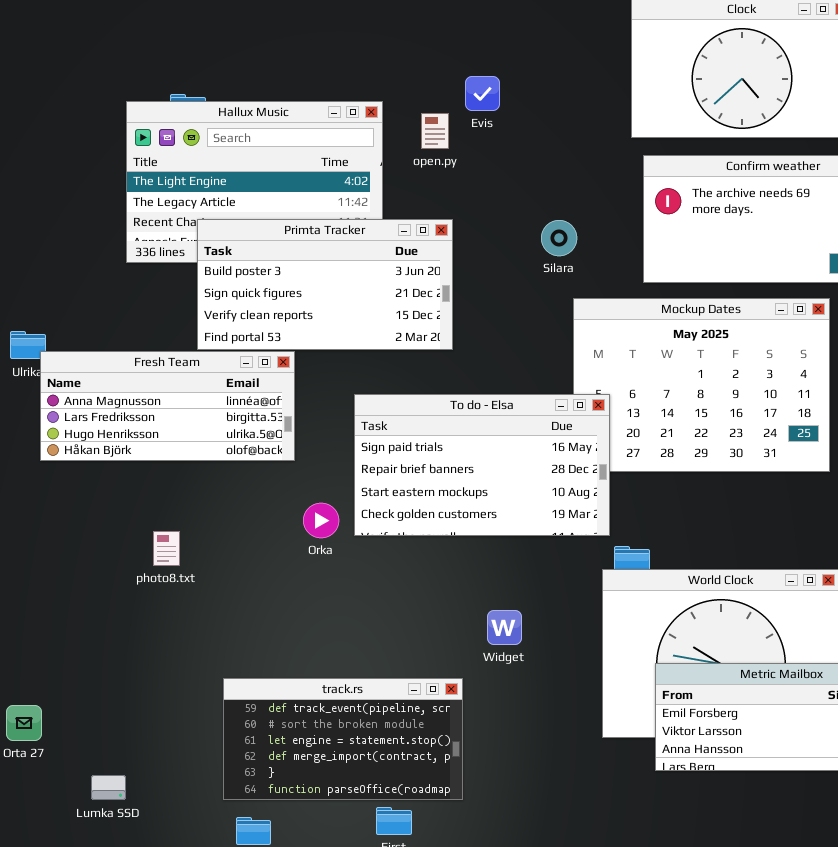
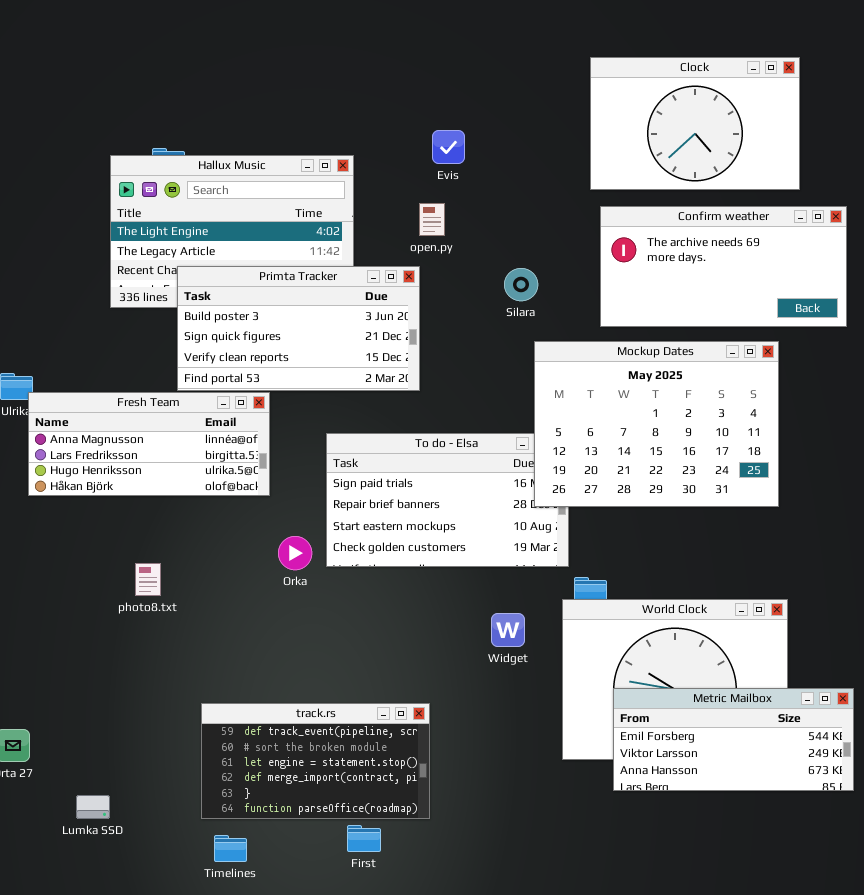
open.py: [421,113,449,149] -> [419,203,445,236], moved
Mockup Dates: [573,298,830,472] -> [534,341,779,507], raised
Widget: [487,610,522,645] -> [491,613,525,647], moved

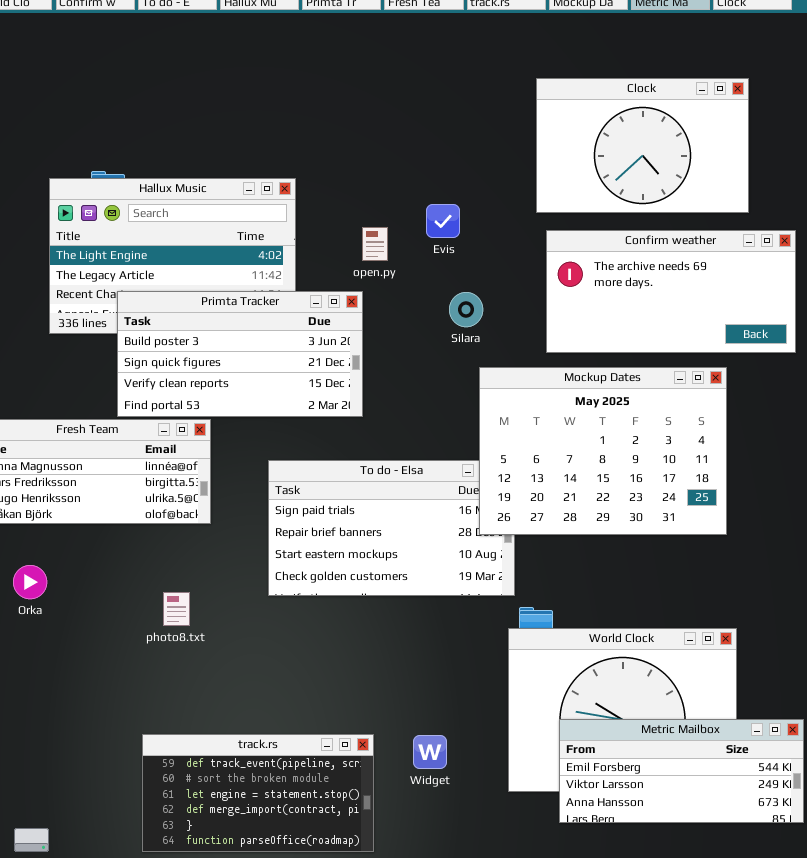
Evis: [432,130,465,164] -> [426,204,460,238], moved
Orka: [278,536,312,570] -> [13,565,47,599], moved
photo8.txt: [135,563,161,596] -> [163,592,190,626], moved
Widget: [491,613,525,647] -> [413,735,447,769], moved

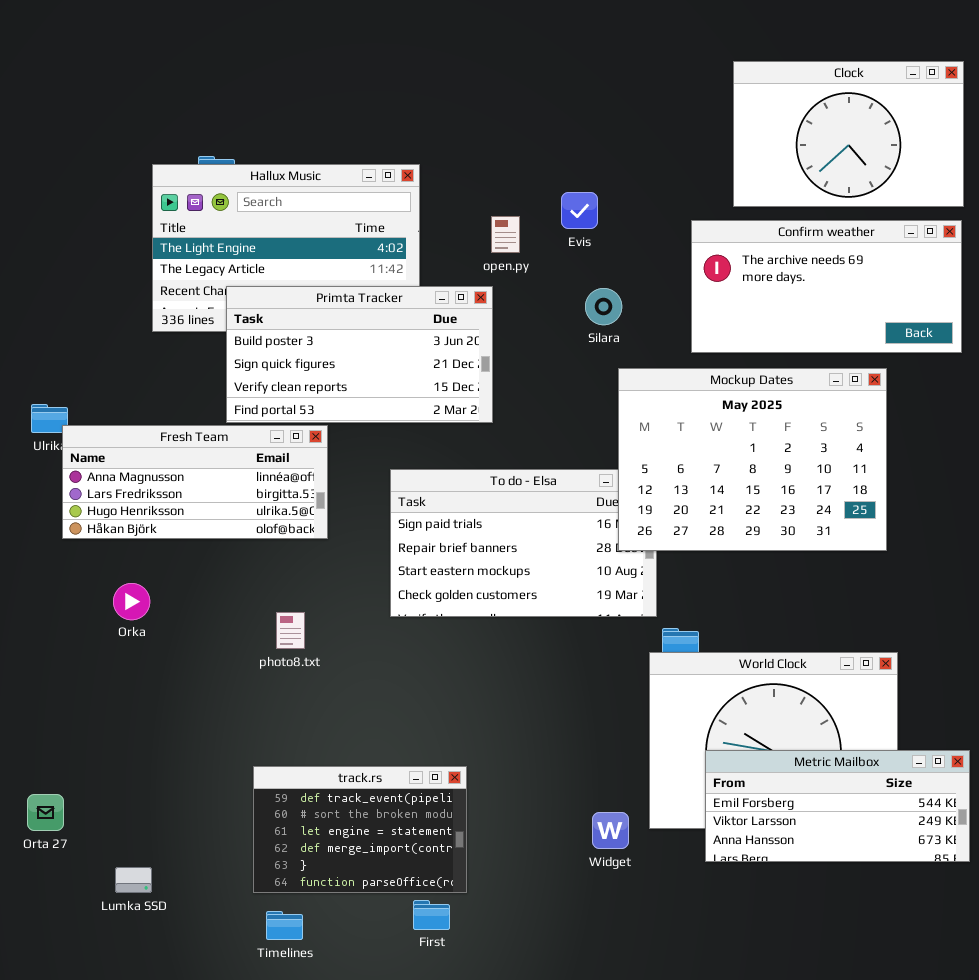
Clock: [536,78,749,213] -> [733,61,964,207], moved
track.rs: [142,734,374,852] -> [253,766,467,893], resized
Widget: [413,735,447,769] -> [592,812,629,849], moved

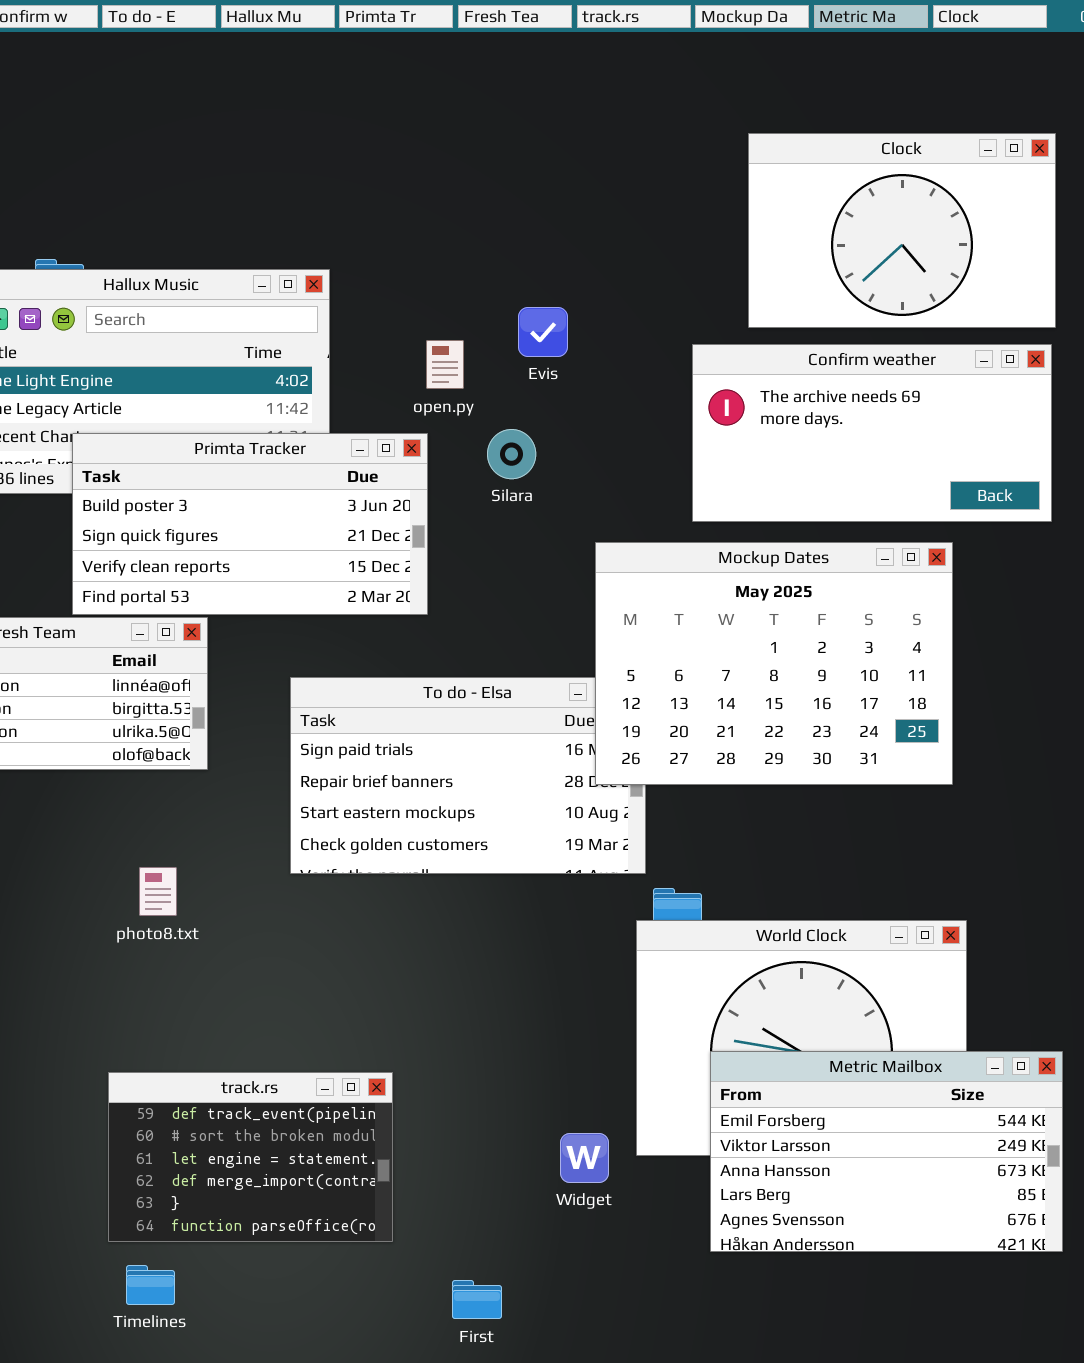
Silara: [585,288,622,325] -> [487,429,536,479], moved
Metric Mailbox: [705,750,970,862] -> [710,1051,1063,1252], resized
First: [413,900,450,930] -> [452,1280,502,1319], moved

